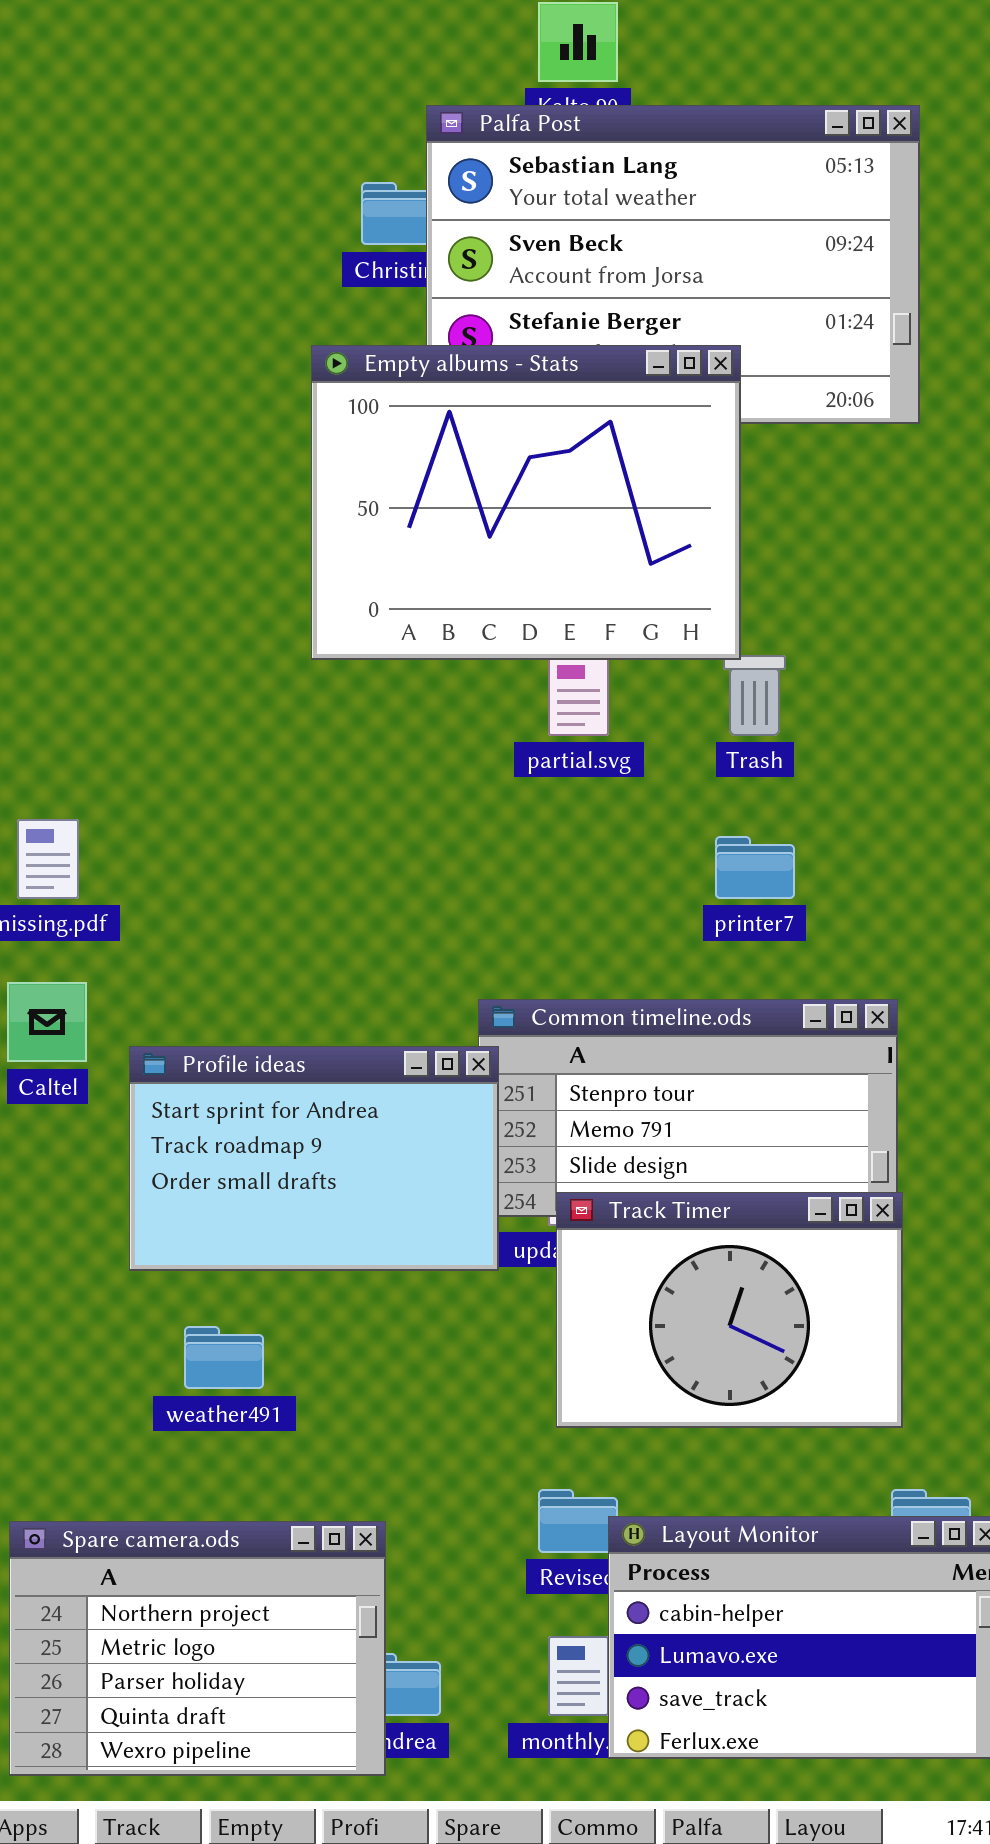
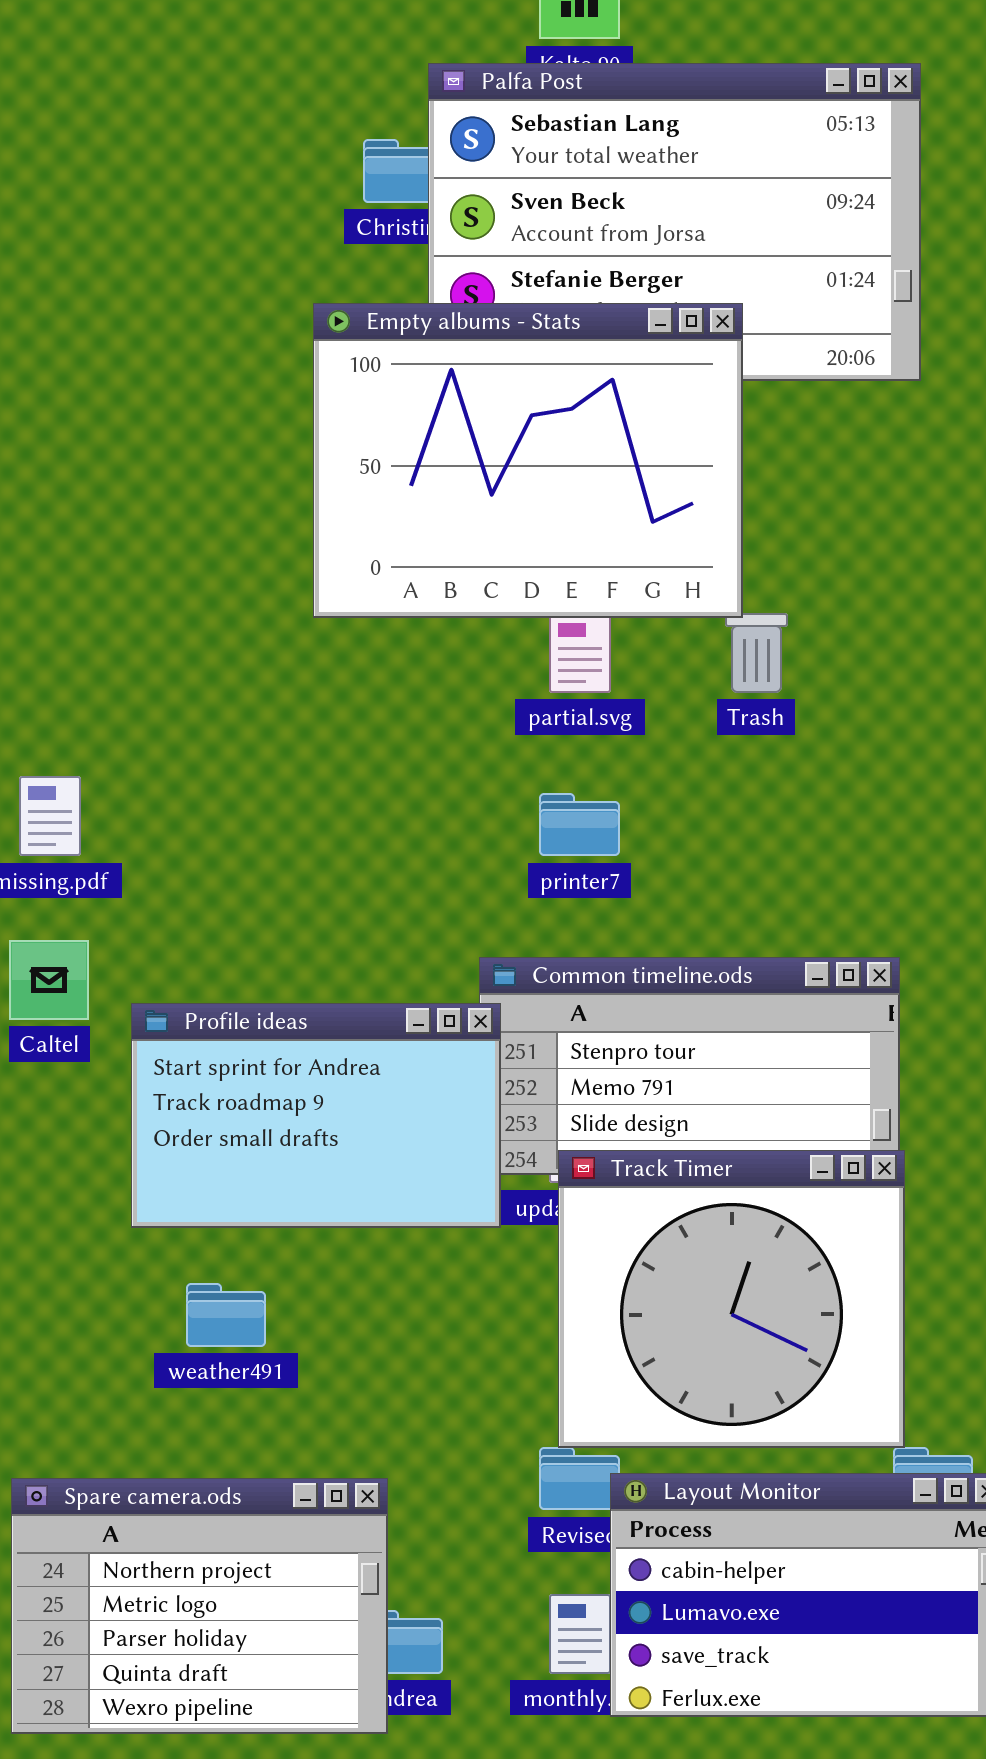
printer7: [715,836,795,899] -> [539,793,620,856], moved
Track Timer: [556,1192,903,1428] -> [558,1150,905,1448], resized

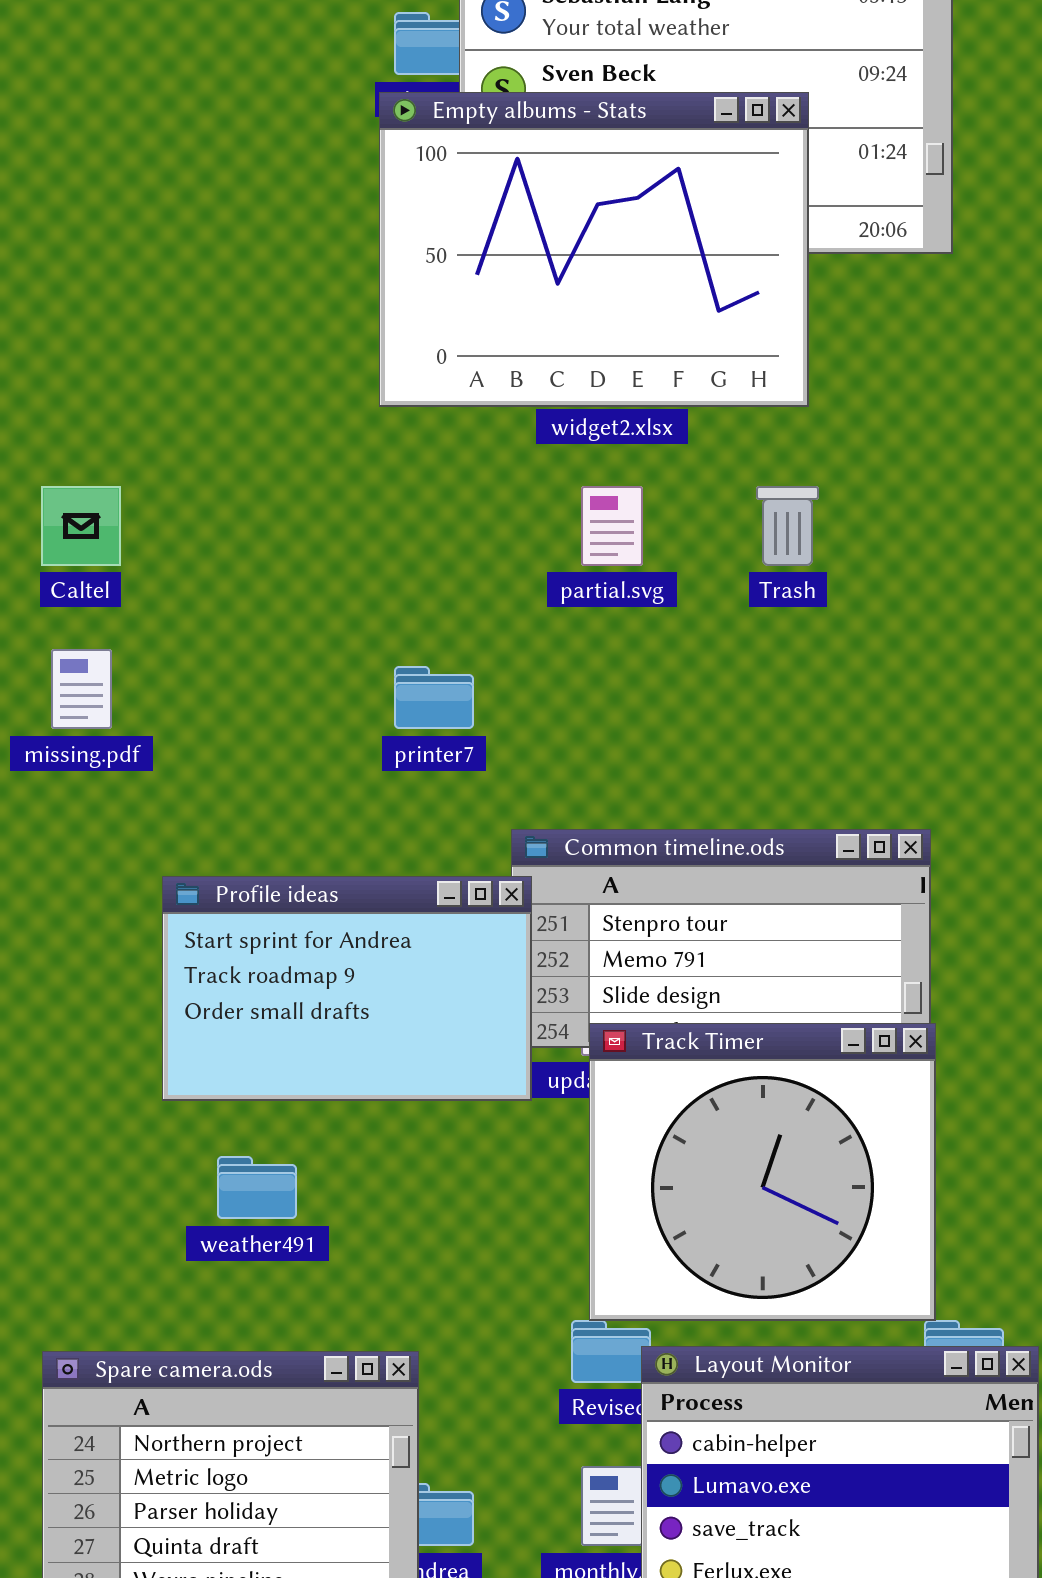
Empty albums - Stats: [313,303,743,618] -> [379,92,809,407], moved
printer7: [539,793,620,856] -> [394,666,474,729], moved
Caltel: [9,940,89,1020] -> [41,486,121,566], moved

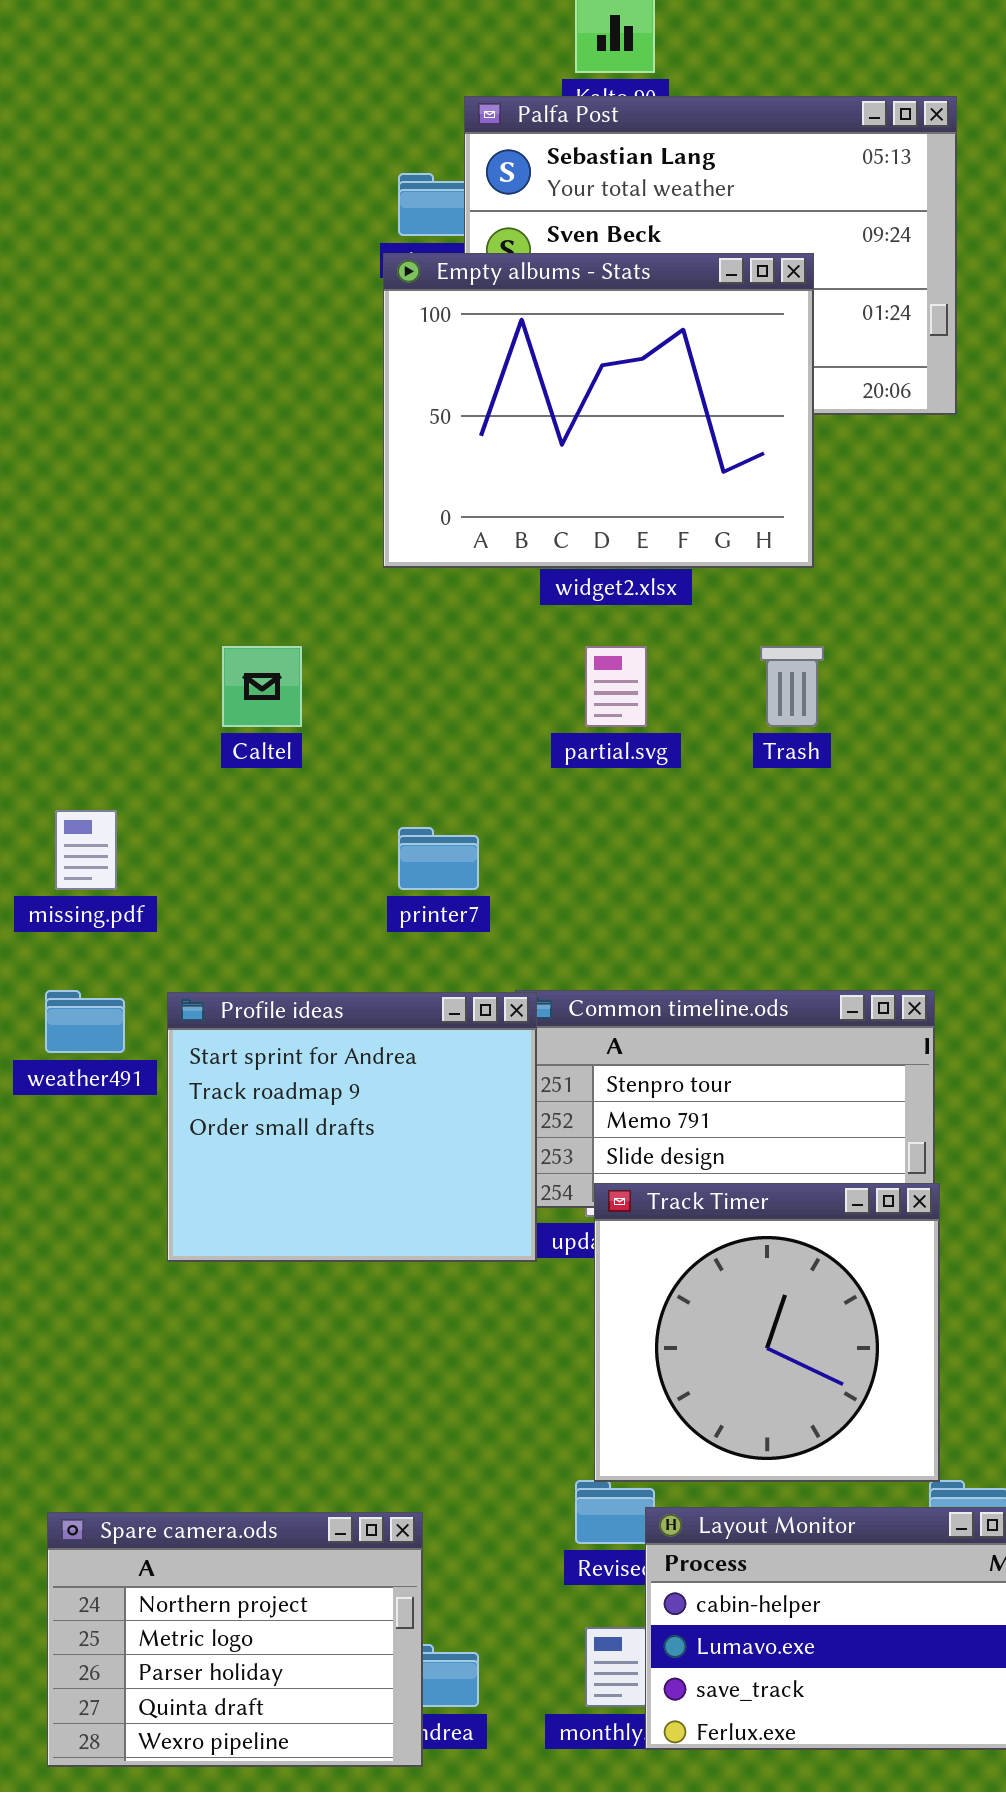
Caltel: [41,486,121,566] -> [222,646,302,727], moved
Profile ideas: [162,876,532,1101] -> [167,992,537,1262], resized
weather491: [217,1156,297,1219] -> [45,990,125,1053], moved

